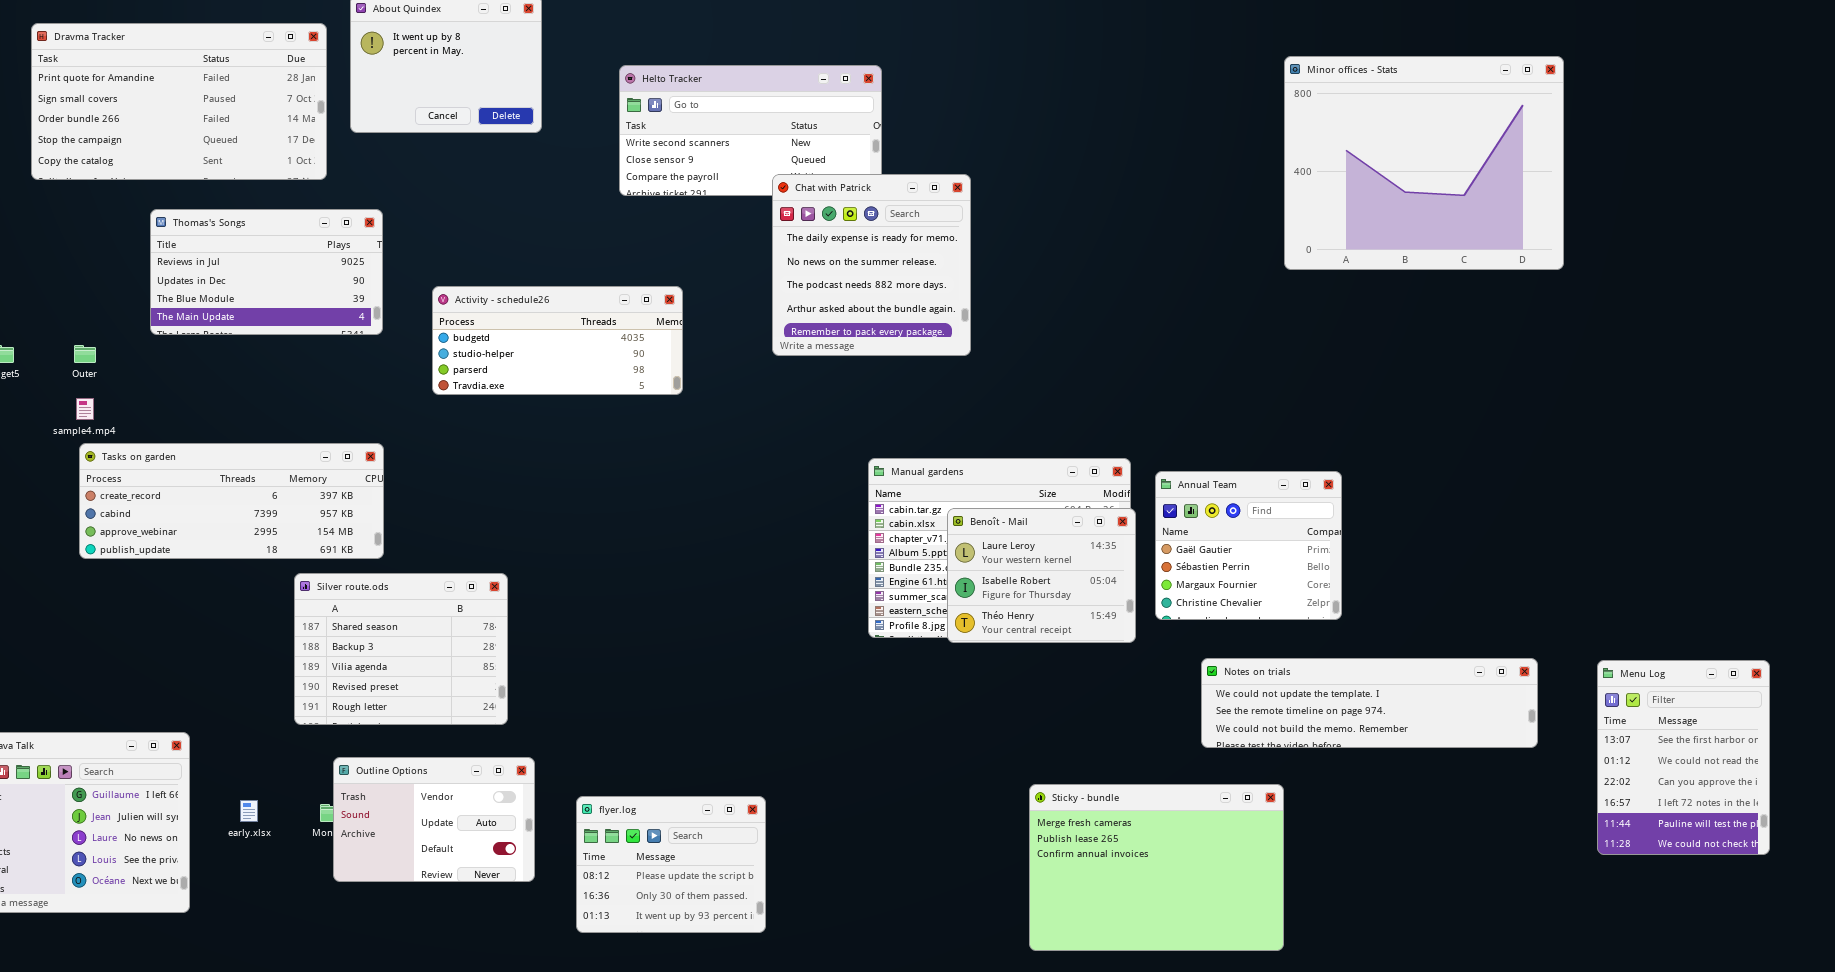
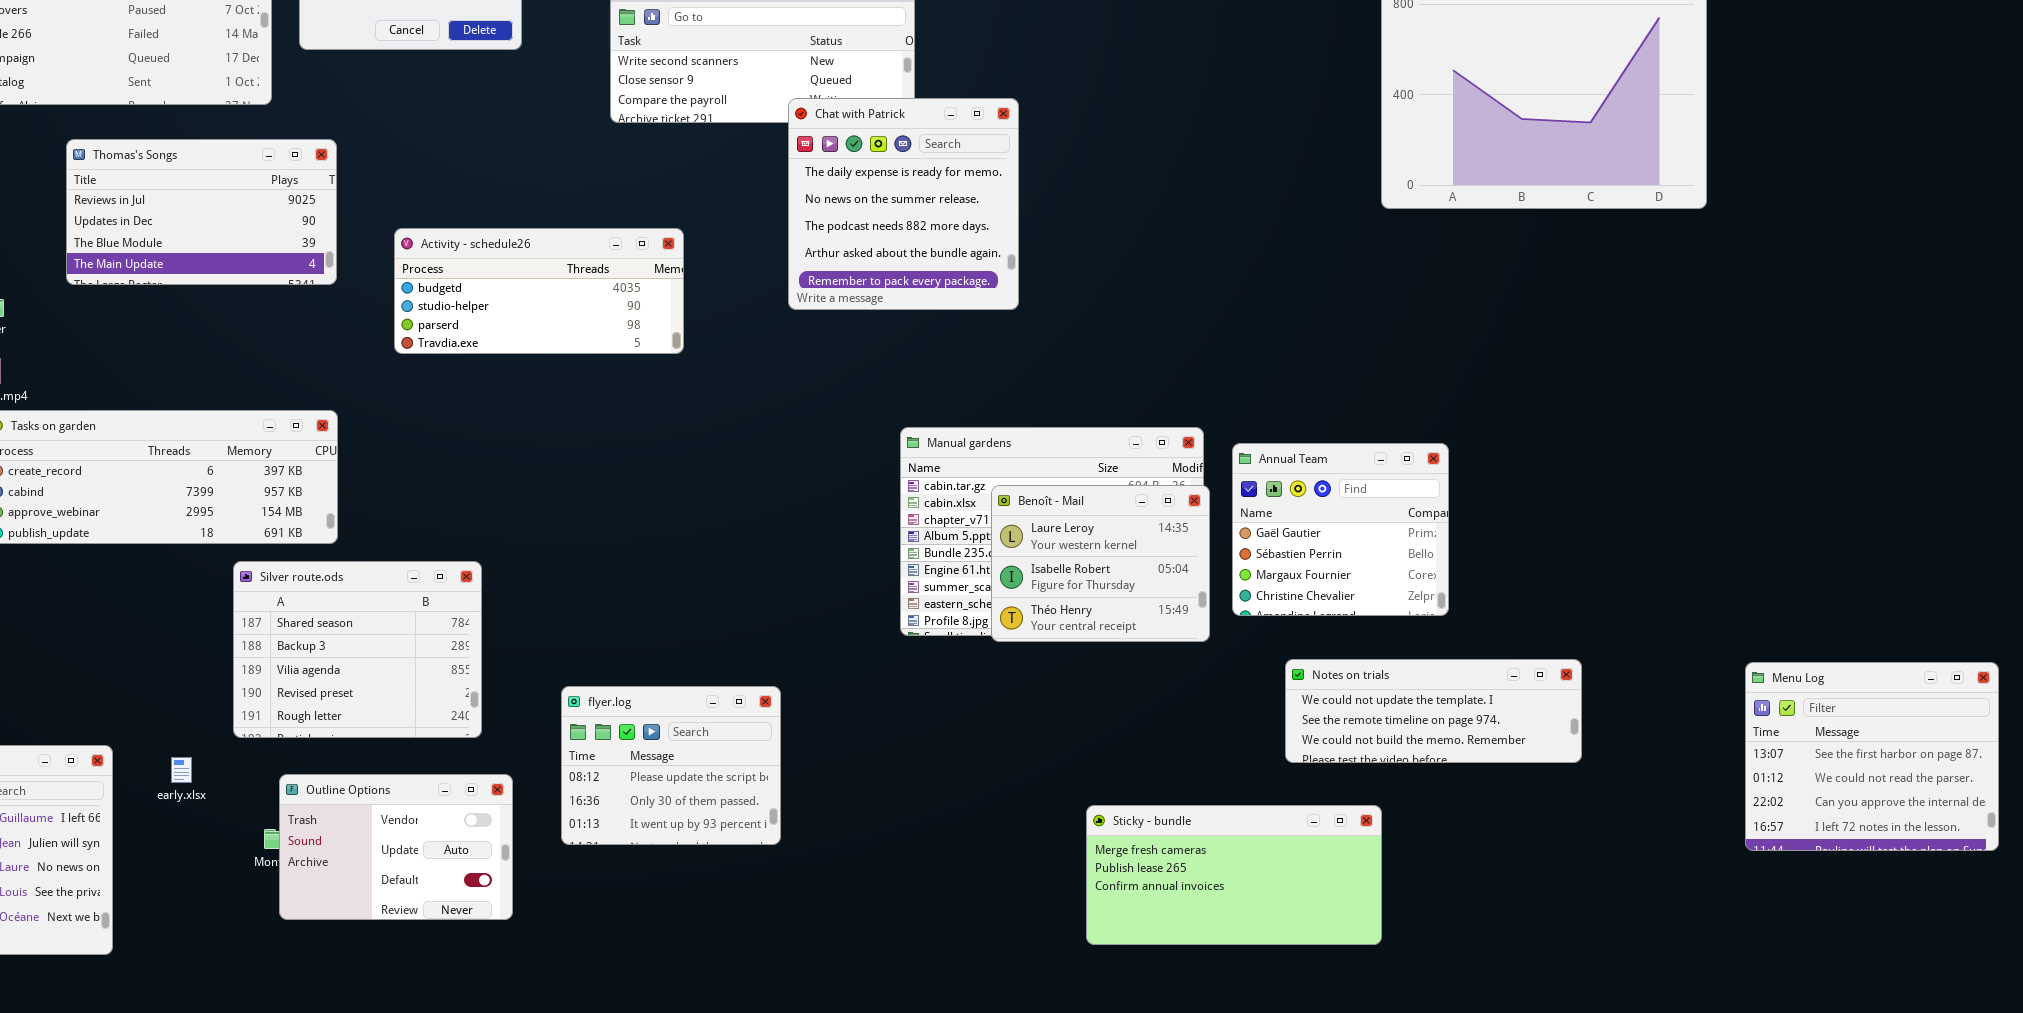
Notes on trials: [1201,658,1538,748] -> [1285,659,1582,763], resized
Menu Log: [1597,660,1770,855] -> [1745,662,1999,851], resized
Sticky - bundle: [1029,784,1284,951] -> [1086,805,1382,945], resized
flyer.log: [576,796,766,933] -> [561,686,781,845], moved
early.xlsx: [240,800,258,822] -> [171,757,192,783], moved

